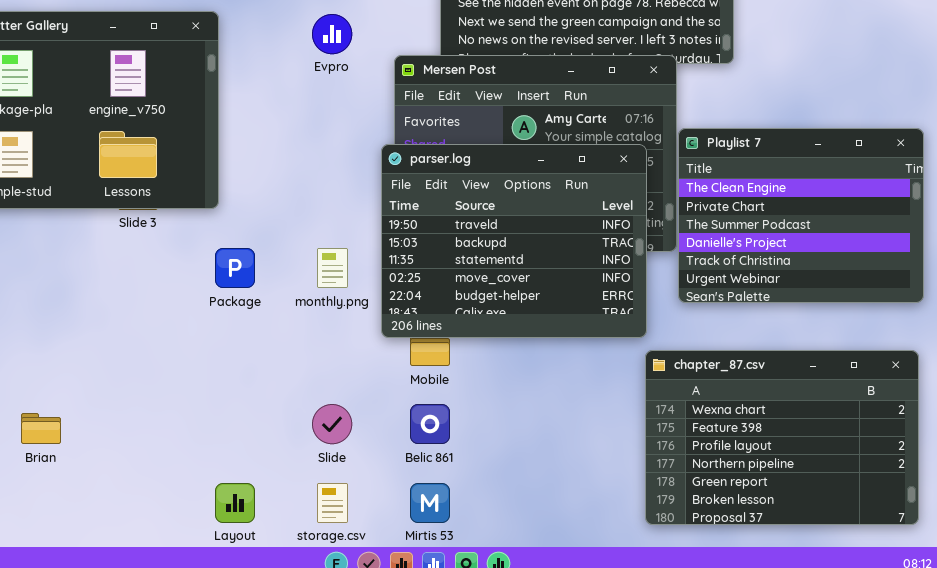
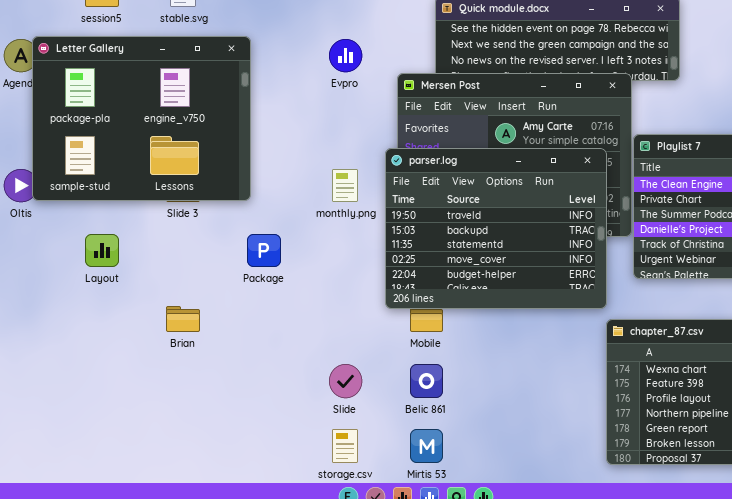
monthly.png: [317,248,348,288] -> [332,169,358,202], moved
Brian: [21,413,61,444] -> [166,306,200,332], moved
Layout: [215,483,255,523] -> [85,234,119,267], moved

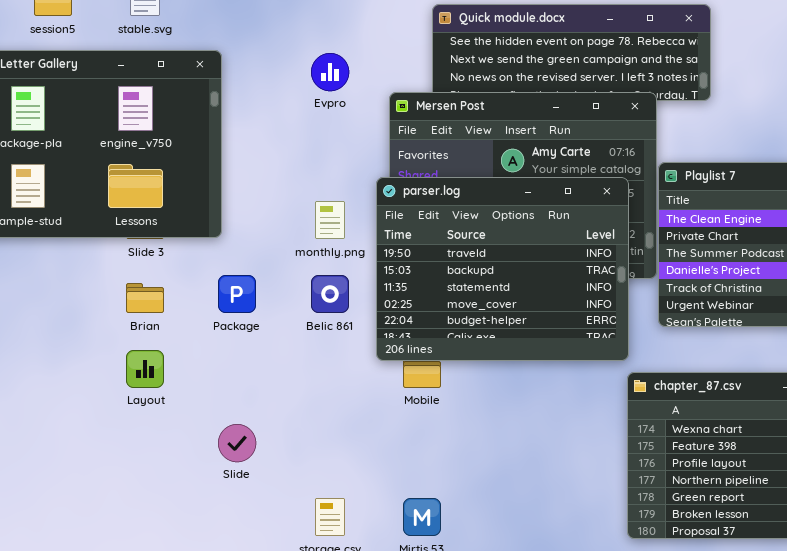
Layout: [85,234,119,267] -> [126,350,164,388], moved
Brian: [166,306,200,332] -> [126,283,164,313], moved
Slide: [329,364,362,398] -> [218,424,256,462], moved
Belic 861: [410,364,443,398] -> [311,275,349,313], moved

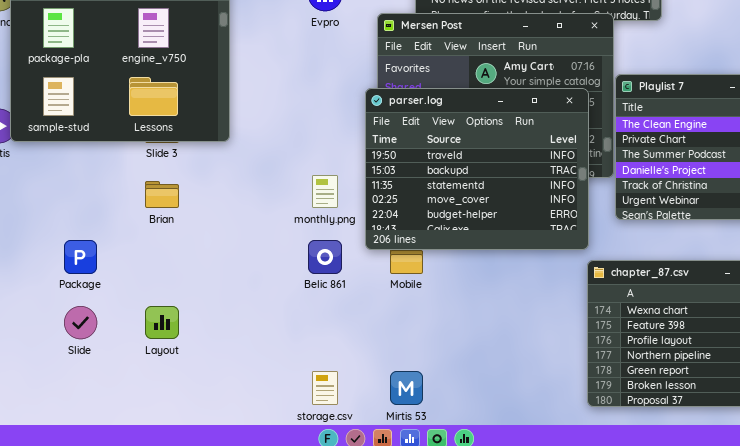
monthly.png: [315,201,345,239] -> [312,175,338,208], moved
Package: [218,275,256,313] -> [64,240,97,274], moved
Belic 861: [311,275,349,313] -> [308,240,342,274], moved
Layout: [126,350,164,388] -> [145,306,179,339], moved
Slide: [218,424,256,462] -> [64,306,97,339], moved

